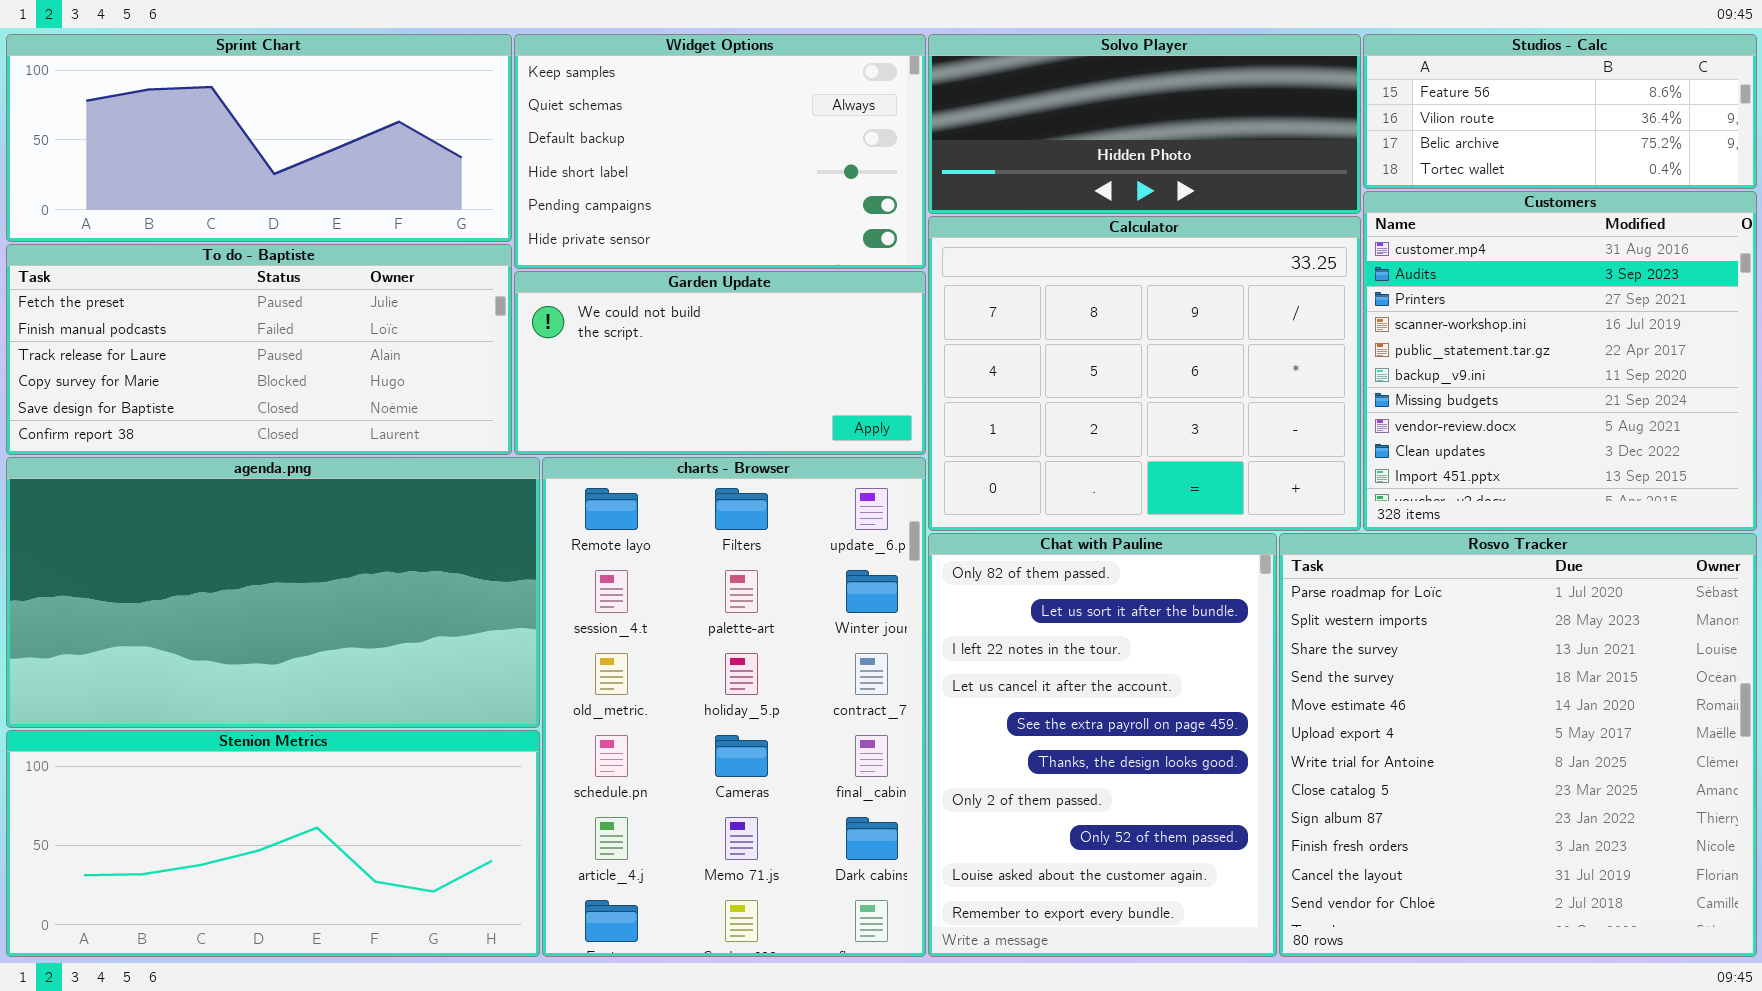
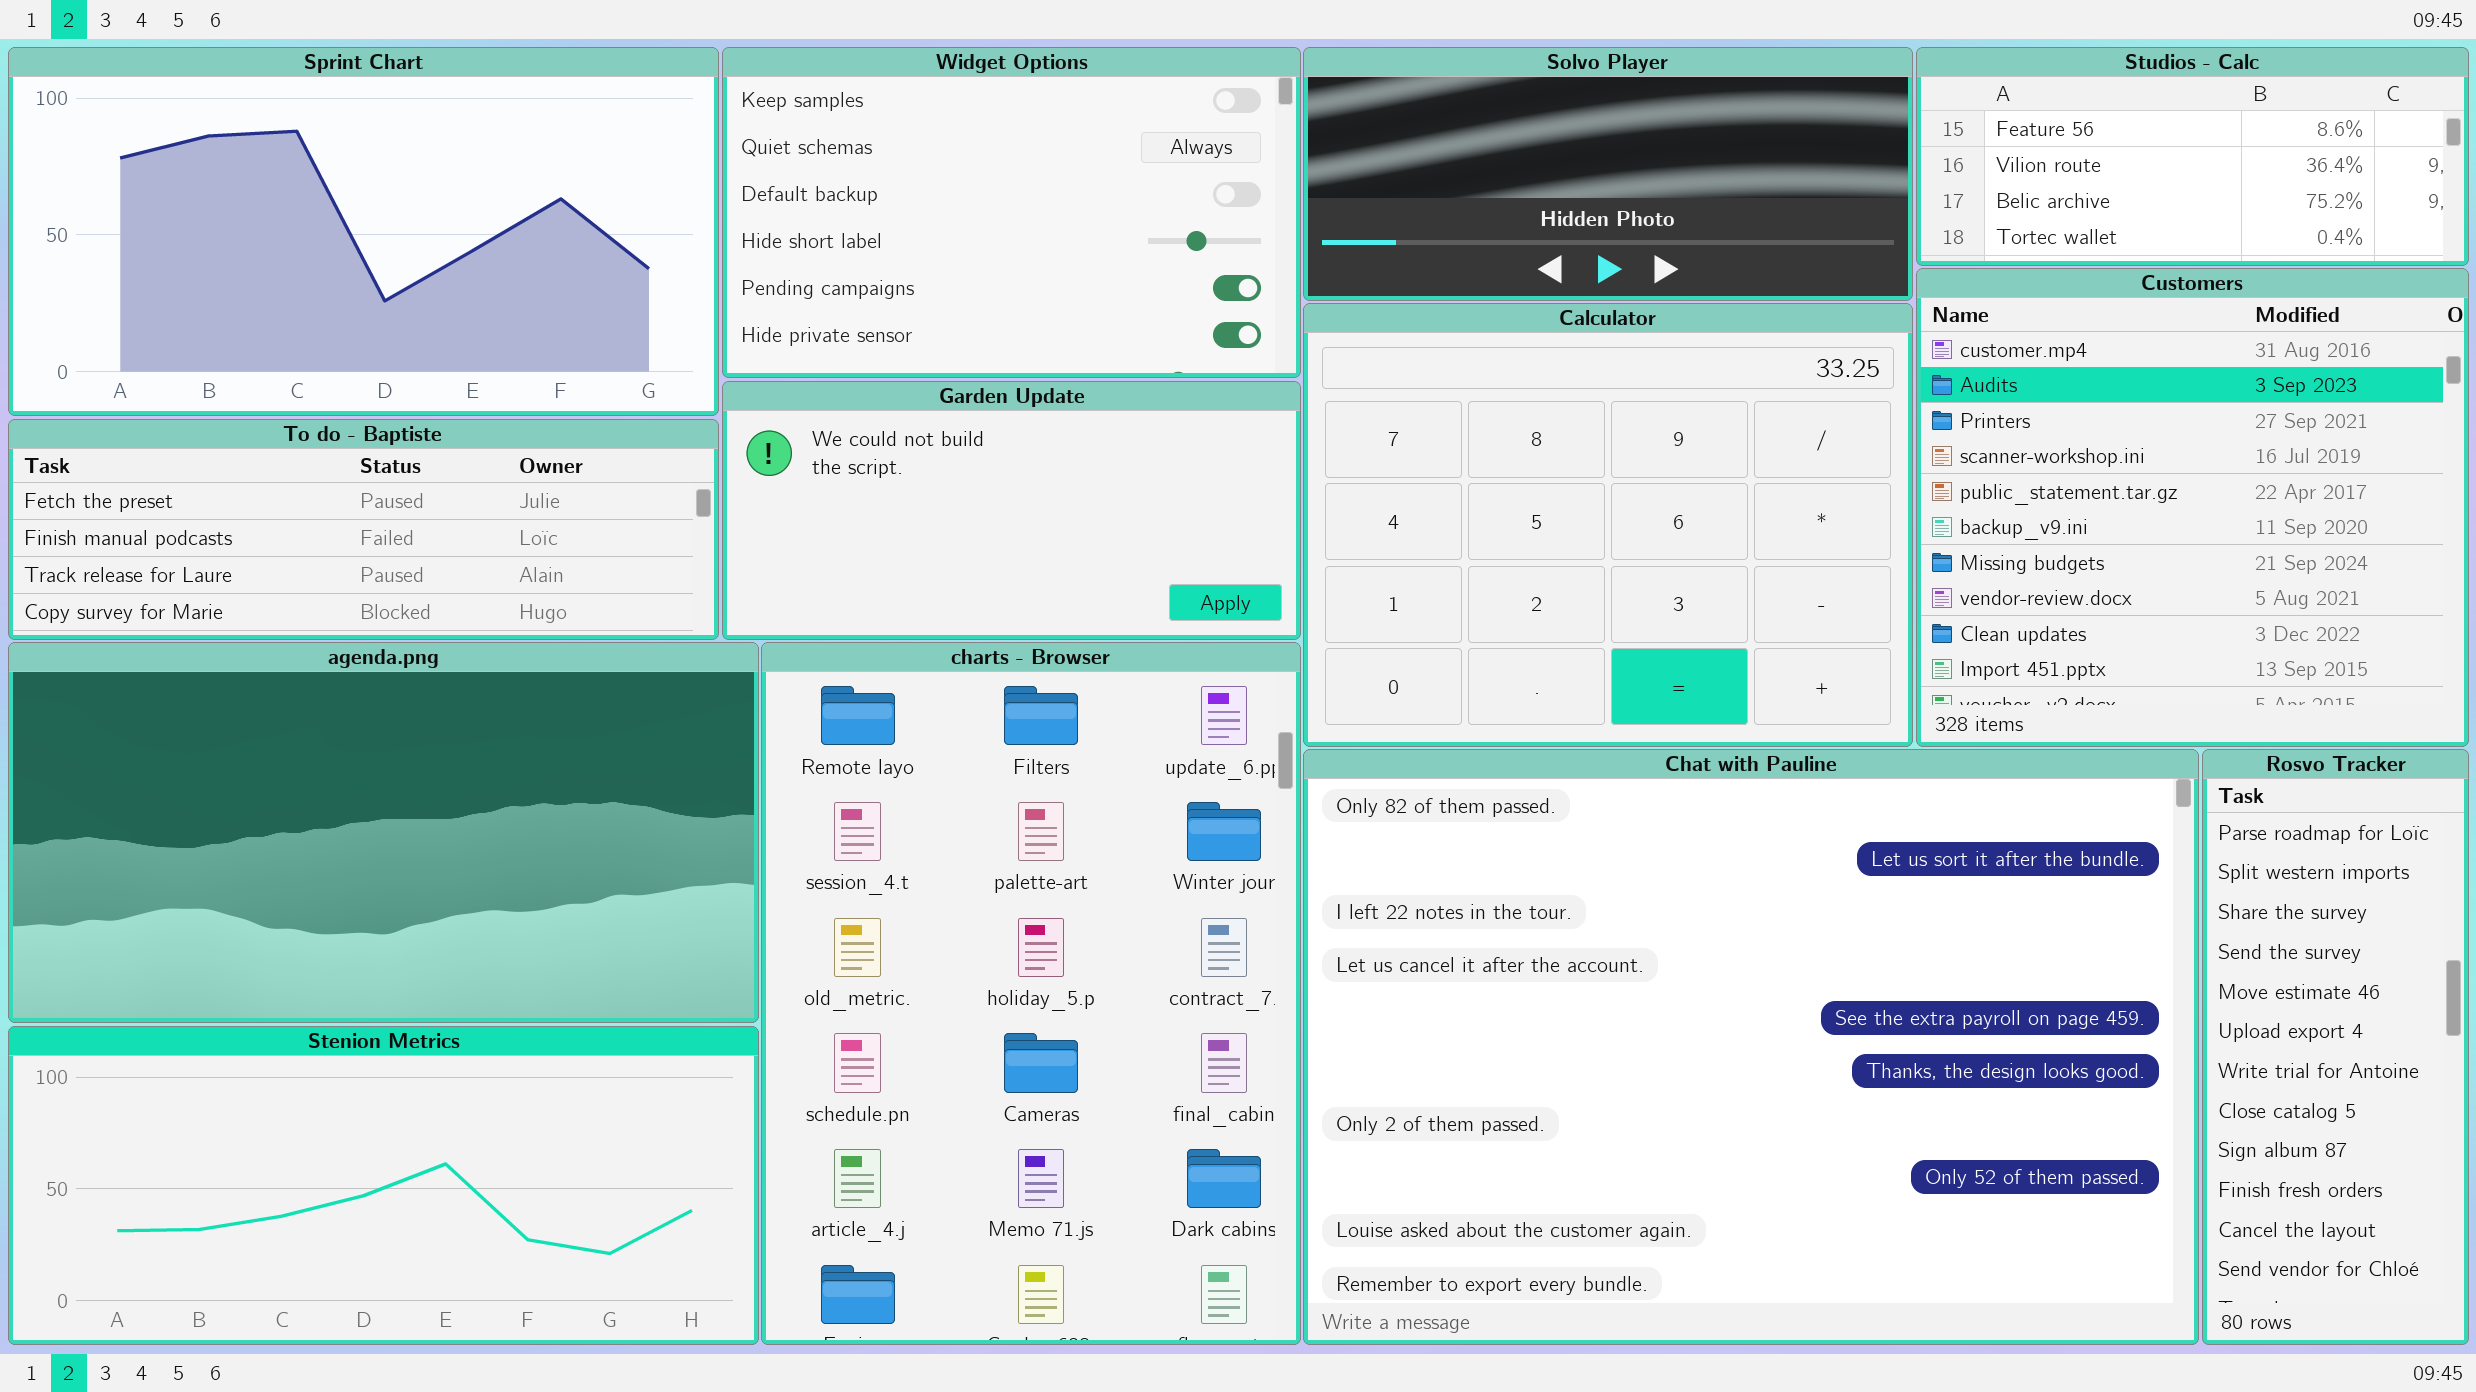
Sprint Chart: [6,34,512,242] -> [8,47,719,416], resized
To do - Baptiste: [6,244,512,455] -> [8,419,719,640], resized
Chat with Pauline: [928,533,1277,957] -> [1303,749,2199,1345], resized
Rosvo Tracker: [1279,533,1757,957] -> [2202,749,2469,1345], resized

